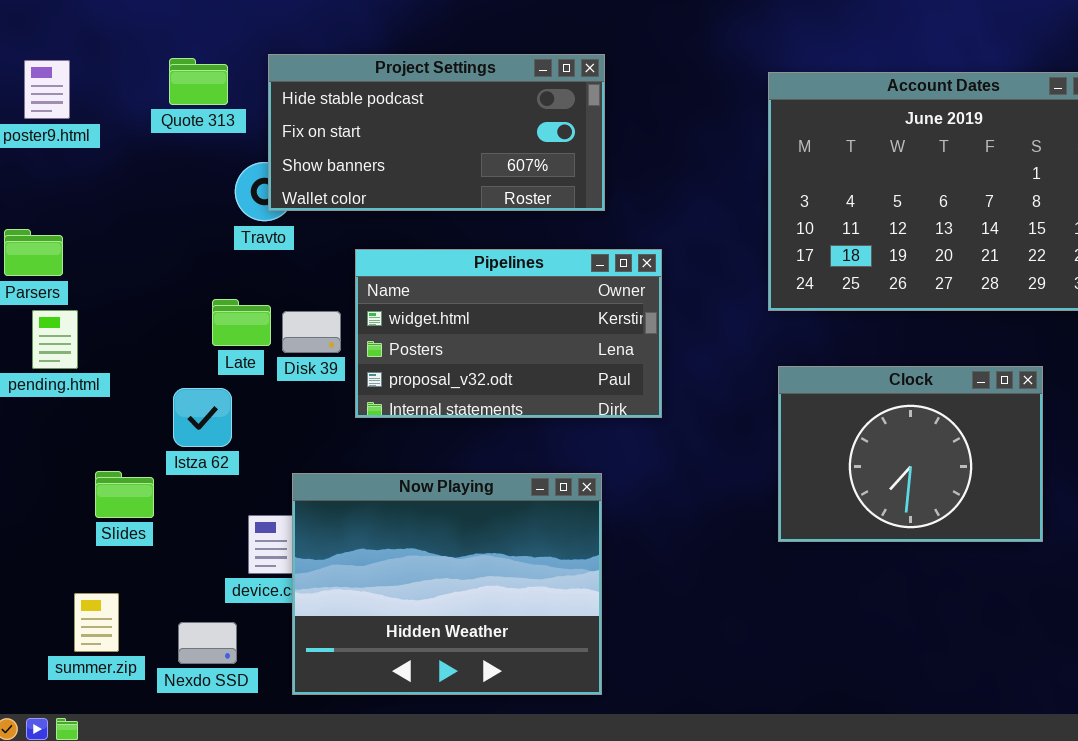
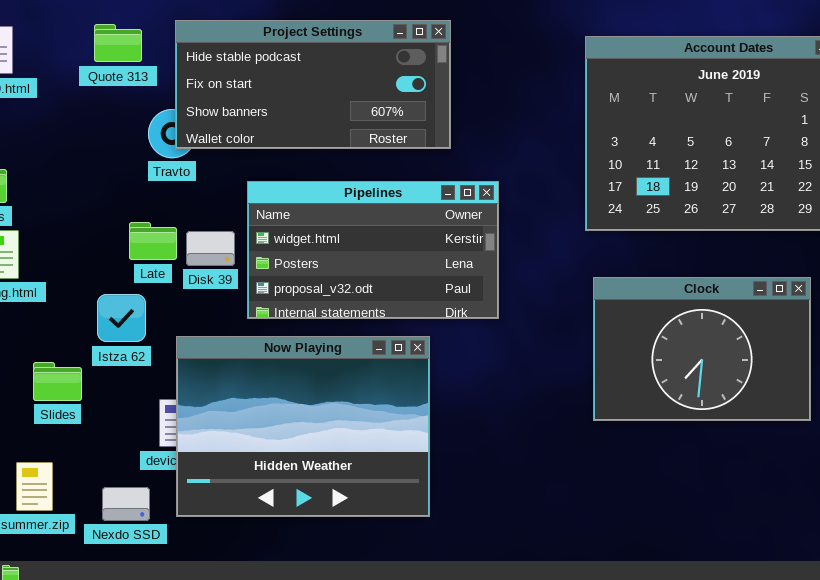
Now Playing: [292,473,602,695] -> [176,336,430,517], moved

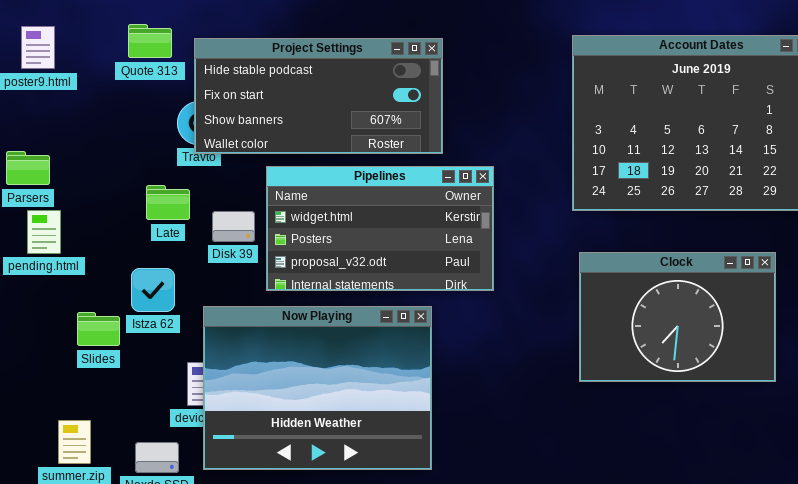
Project Settings: [175,20,451,149] -> [194,38,443,154], moved
Late: [129,222,177,260] -> [146,185,190,220], moved
Slides: [33,362,82,401] -> [77,312,120,346], moved

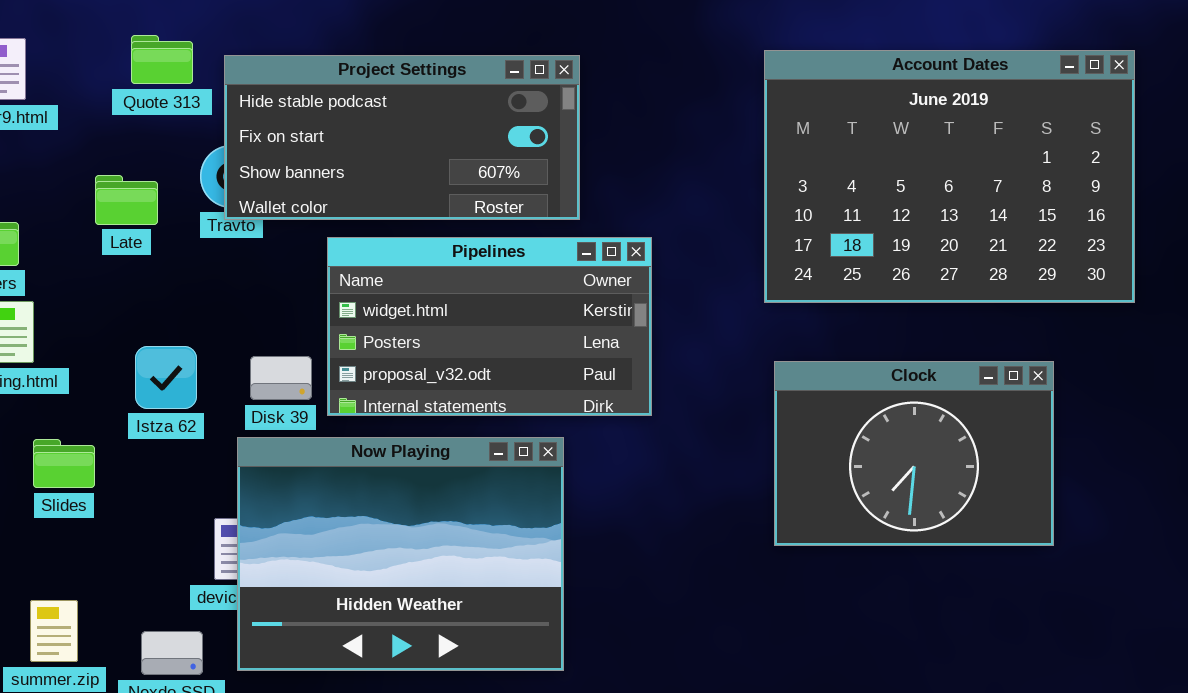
Late: [146,185,190,220] -> [95,175,158,225], moved
Disk 39: [212,211,255,242] -> [250,356,312,400], moved
Istza 62: [131,268,175,312] -> [135,346,197,409], moved
Slides: [77,312,120,346] -> [33,439,95,488], moved

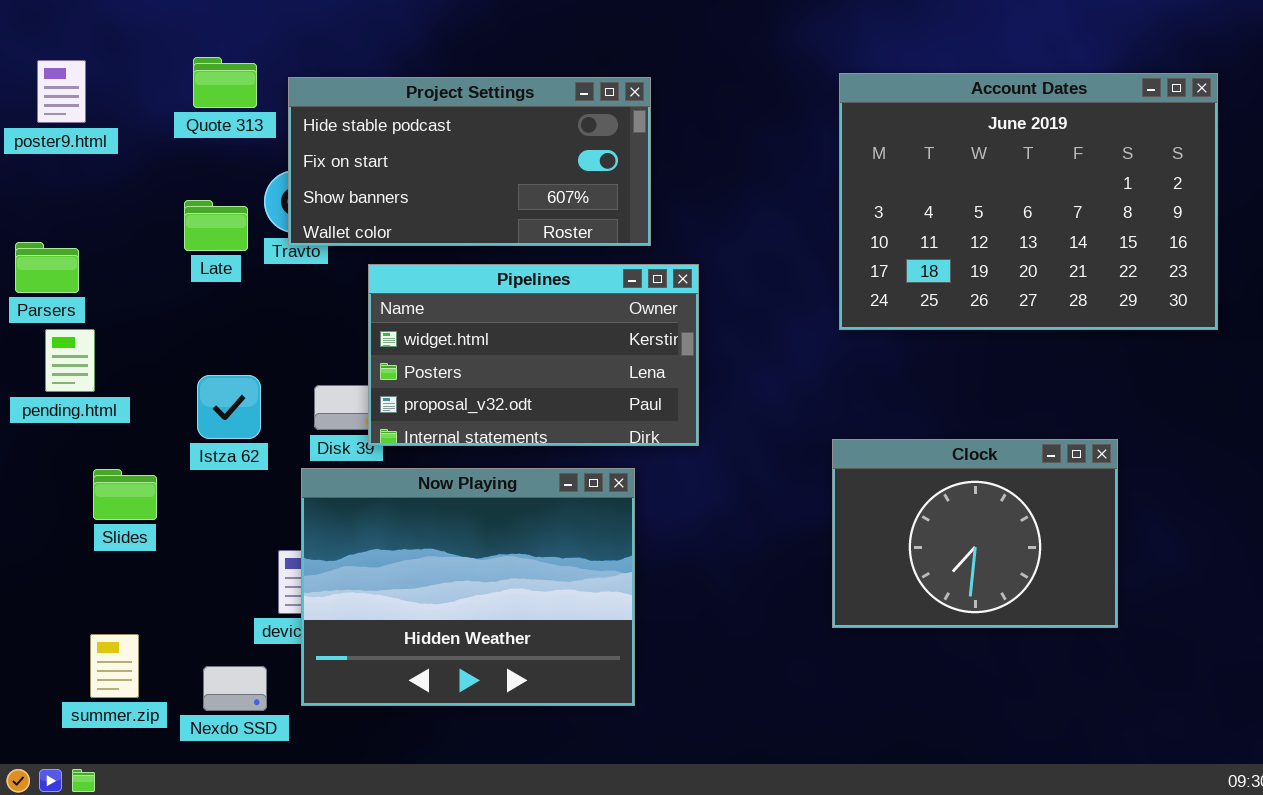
Late: [95,175,158,225] -> [184,200,248,251], moved
Pipelines: [327,237,652,416] -> [368,264,699,446], moved
Clock: [774,361,1054,546] -> [832,439,1118,628], moved

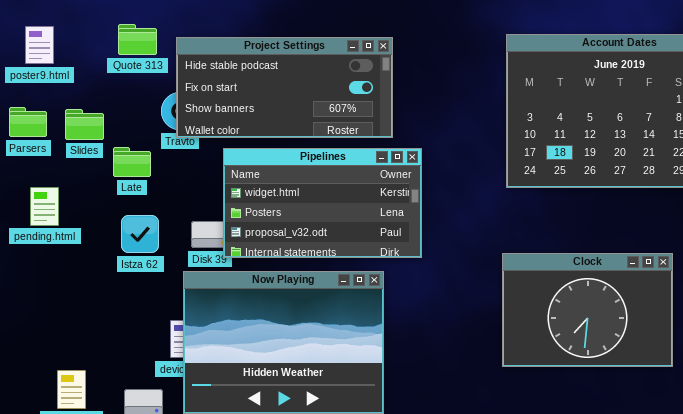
Late: [184,200,248,251] -> [113,147,151,177], moved
Parsers: [15,242,79,293] -> [9,107,47,137], moved
Slides: [93,469,157,520] -> [65,109,104,140], moved

